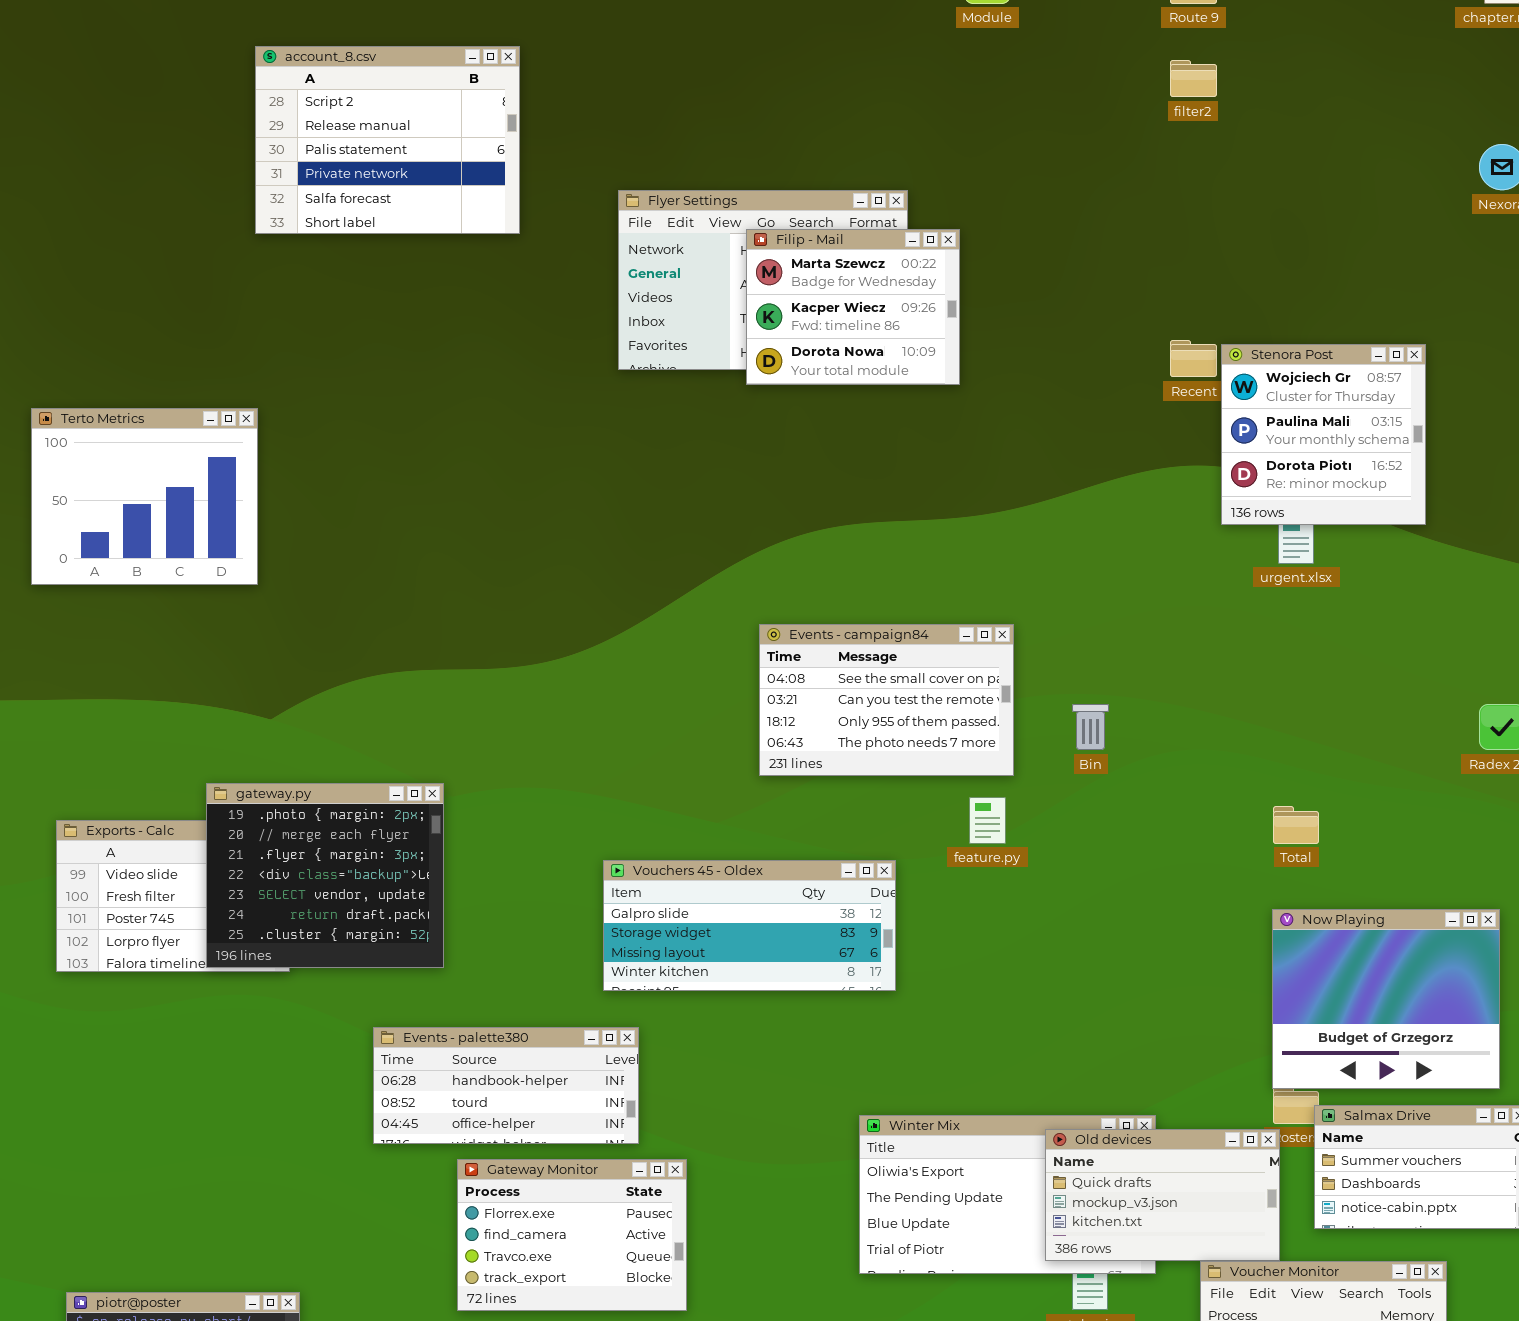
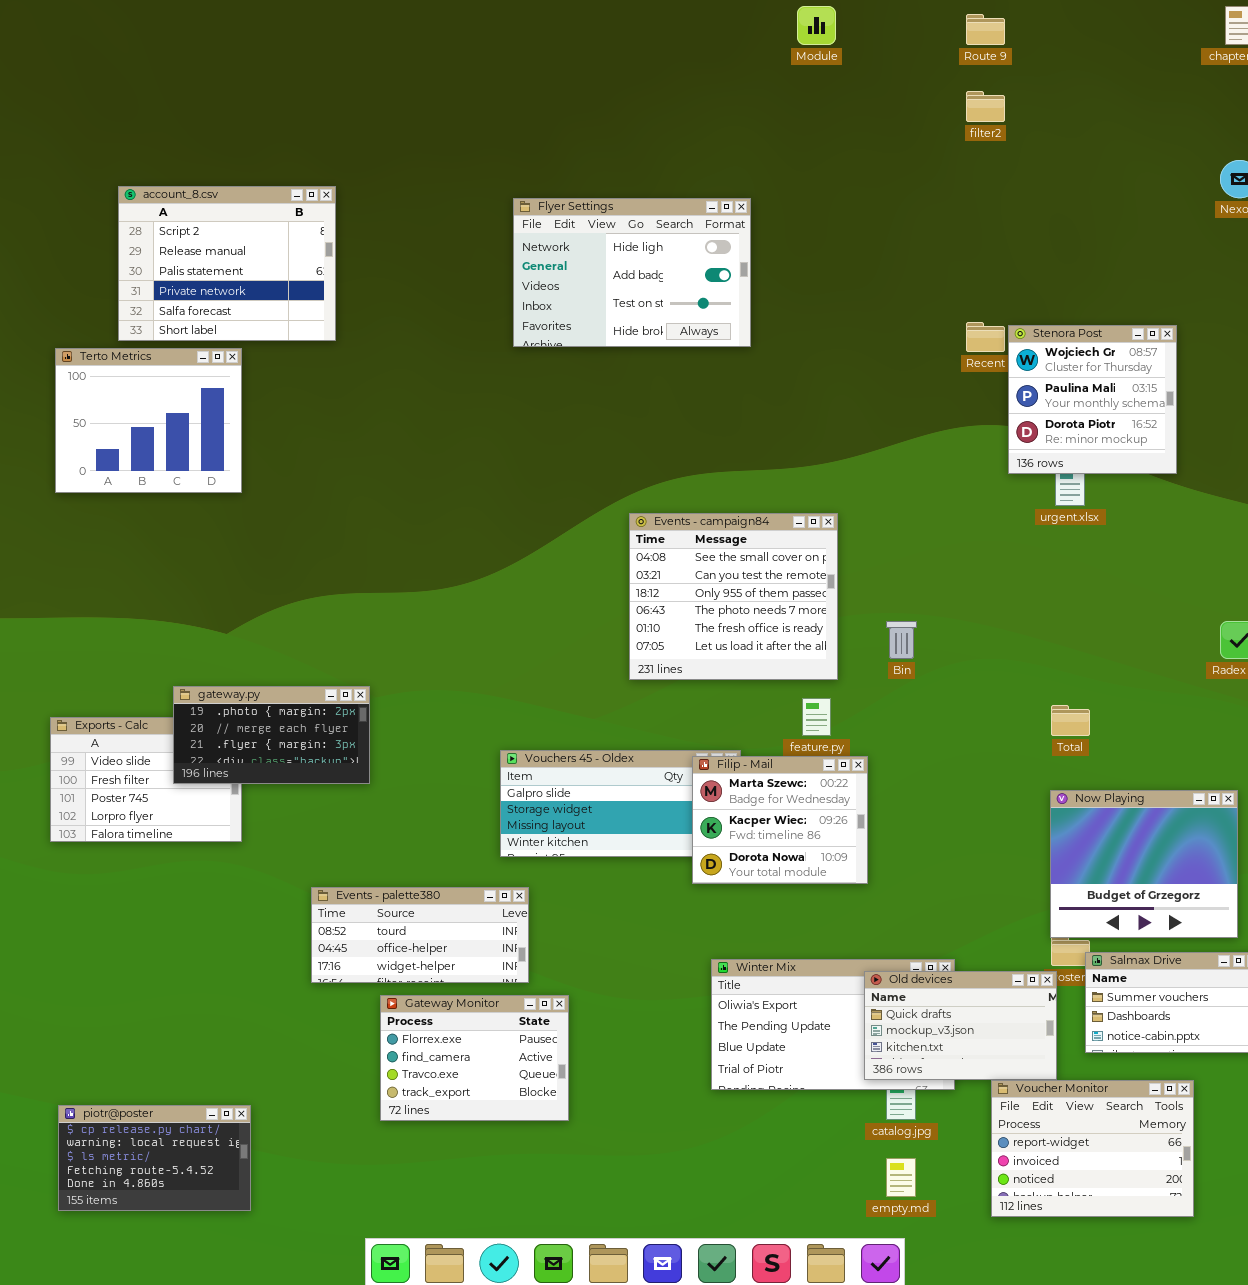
account_8.csv: [255,46,520,234] -> [118,186,336,341], moved
Filip - Mail: [746,229,960,385] -> [692,756,868,884], moved
Terto Metrics: [31,408,258,585] -> [55,348,242,493], moved
Events - campaign84: [759,624,1014,776] -> [629,513,838,680], resized
gateway.py: [206,783,444,968] -> [173,686,370,784], resized
Events - palette380: [373,1027,639,1144] -> [311,887,529,983], scrolled down 1 row

